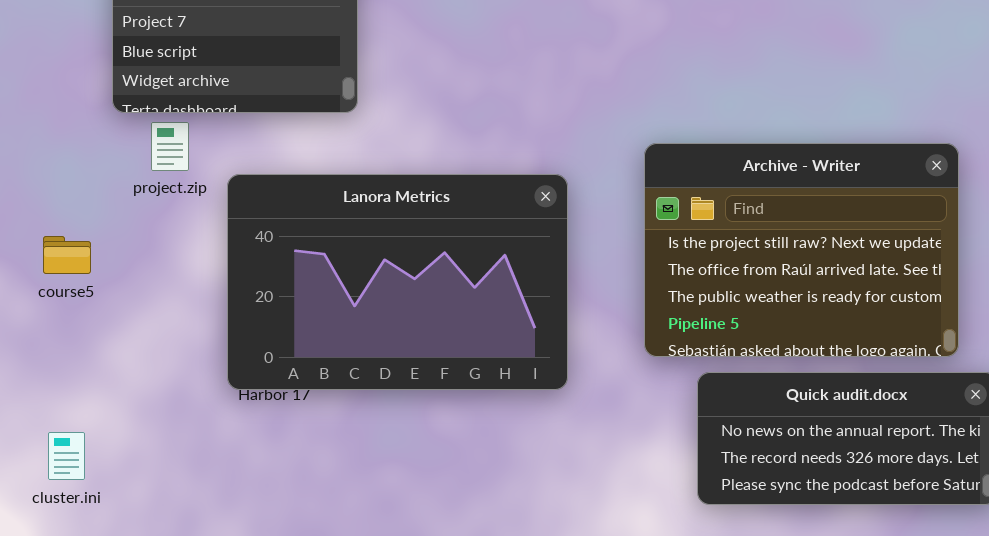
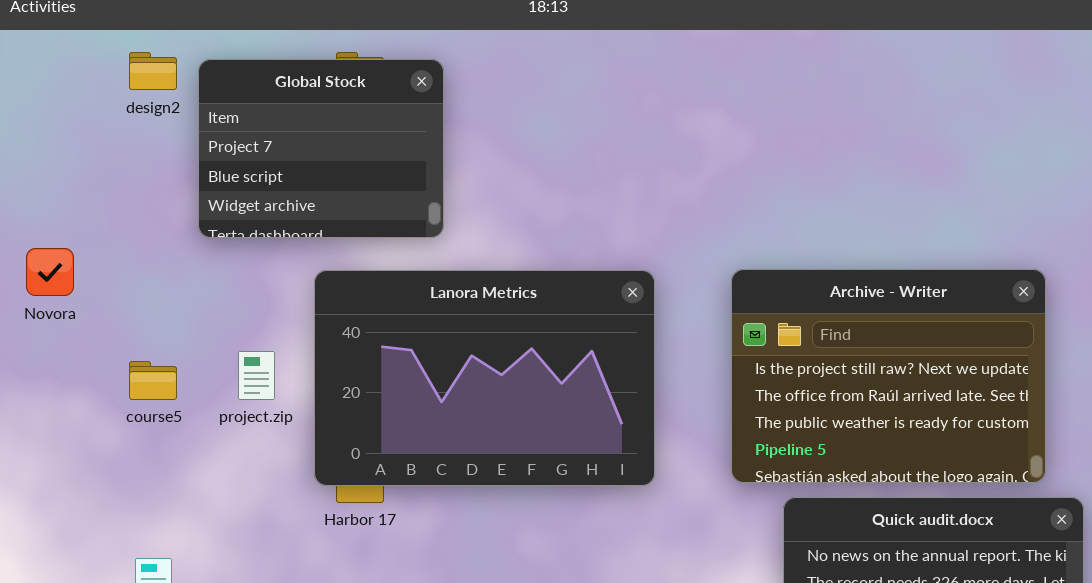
project.zip: [151,122,189,171] -> [238,351,275,400], moved
Lanora Metrics: [227,174,568,390] -> [314,270,655,486], moved

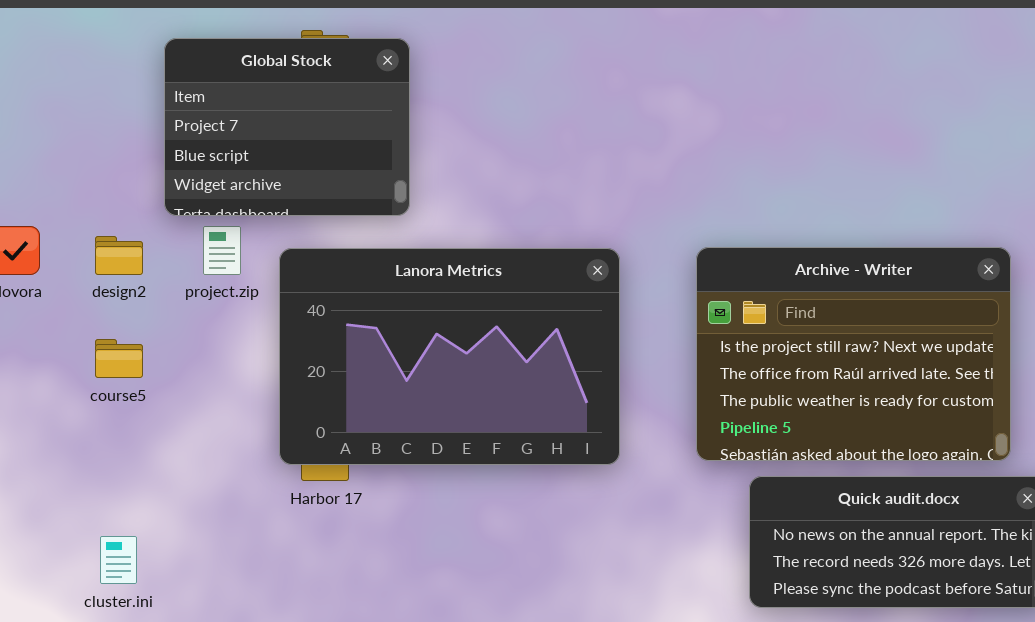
design2: [129,52,177,90] -> [95,236,143,275], moved
project.zip: [238,351,275,400] -> [203,226,241,275], moved

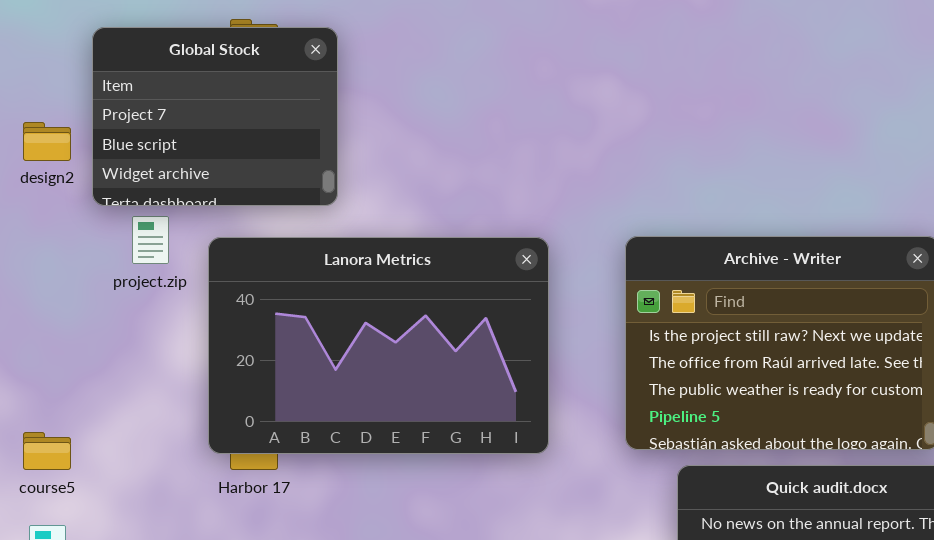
design2: [95,236,143,275] -> [23,122,71,161], moved
course5: [95,339,143,378] -> [23,432,71,470], moved

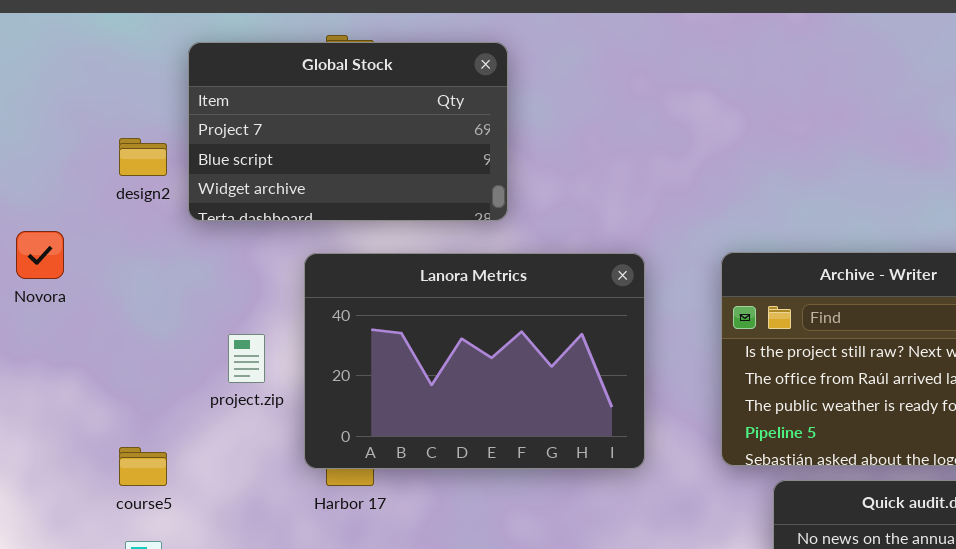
Global Stock: [92,27,338,206] -> [188,42,508,221], resized
project.zip: [132,216,169,264] -> [228,334,265,383], moved

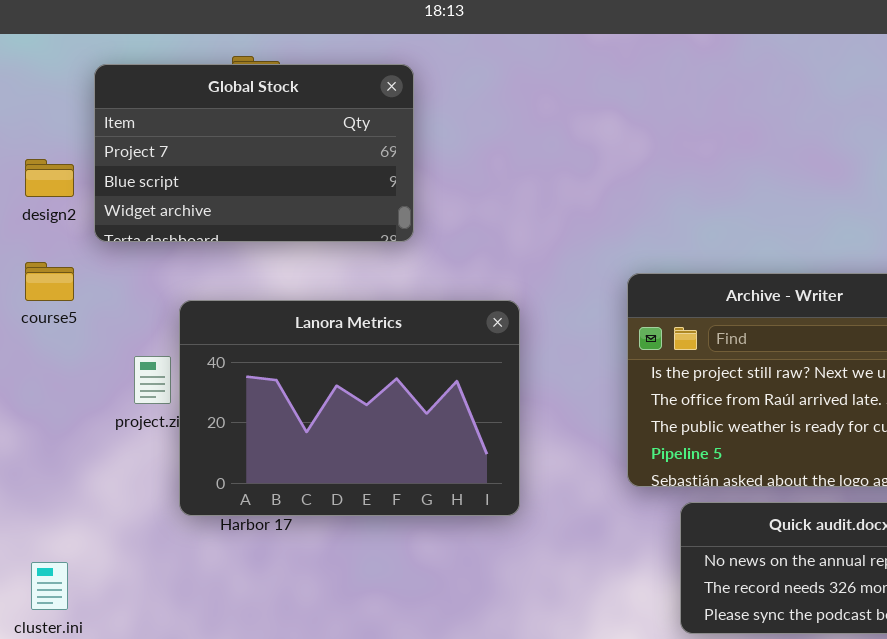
Lanora Metrics: [304,253,645,469] -> [179,300,520,516], moved
course5: [119,447,167,486] -> [25,262,74,301], moved

